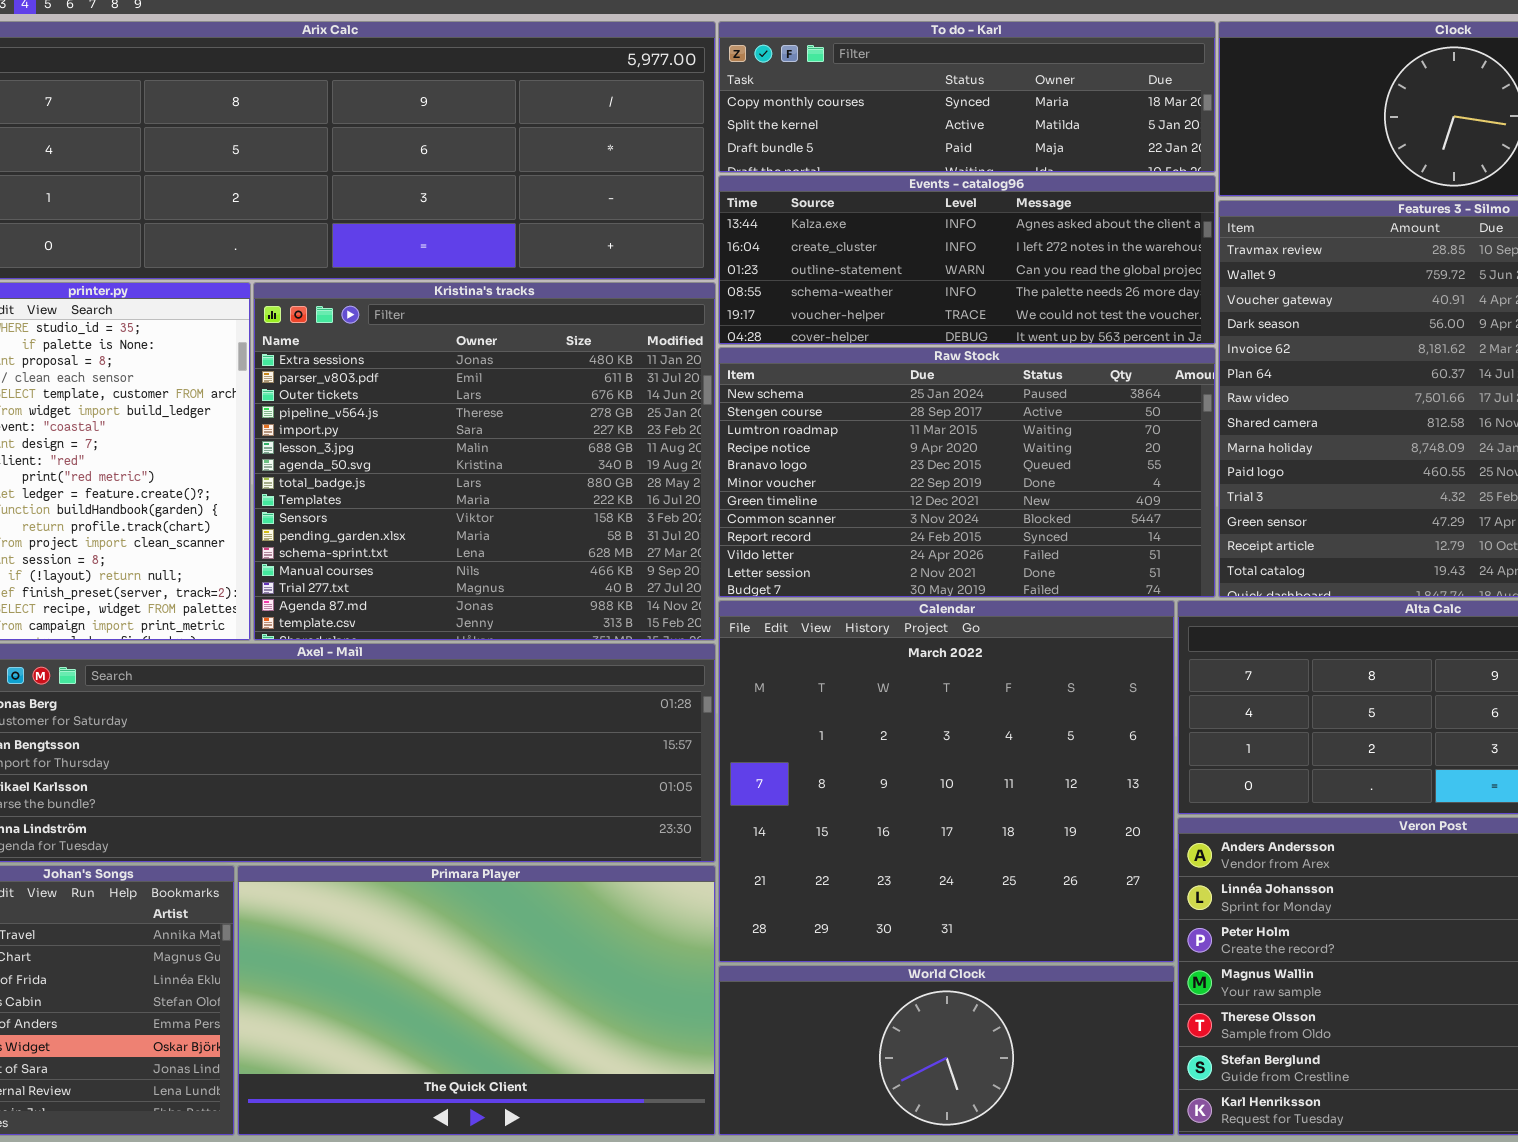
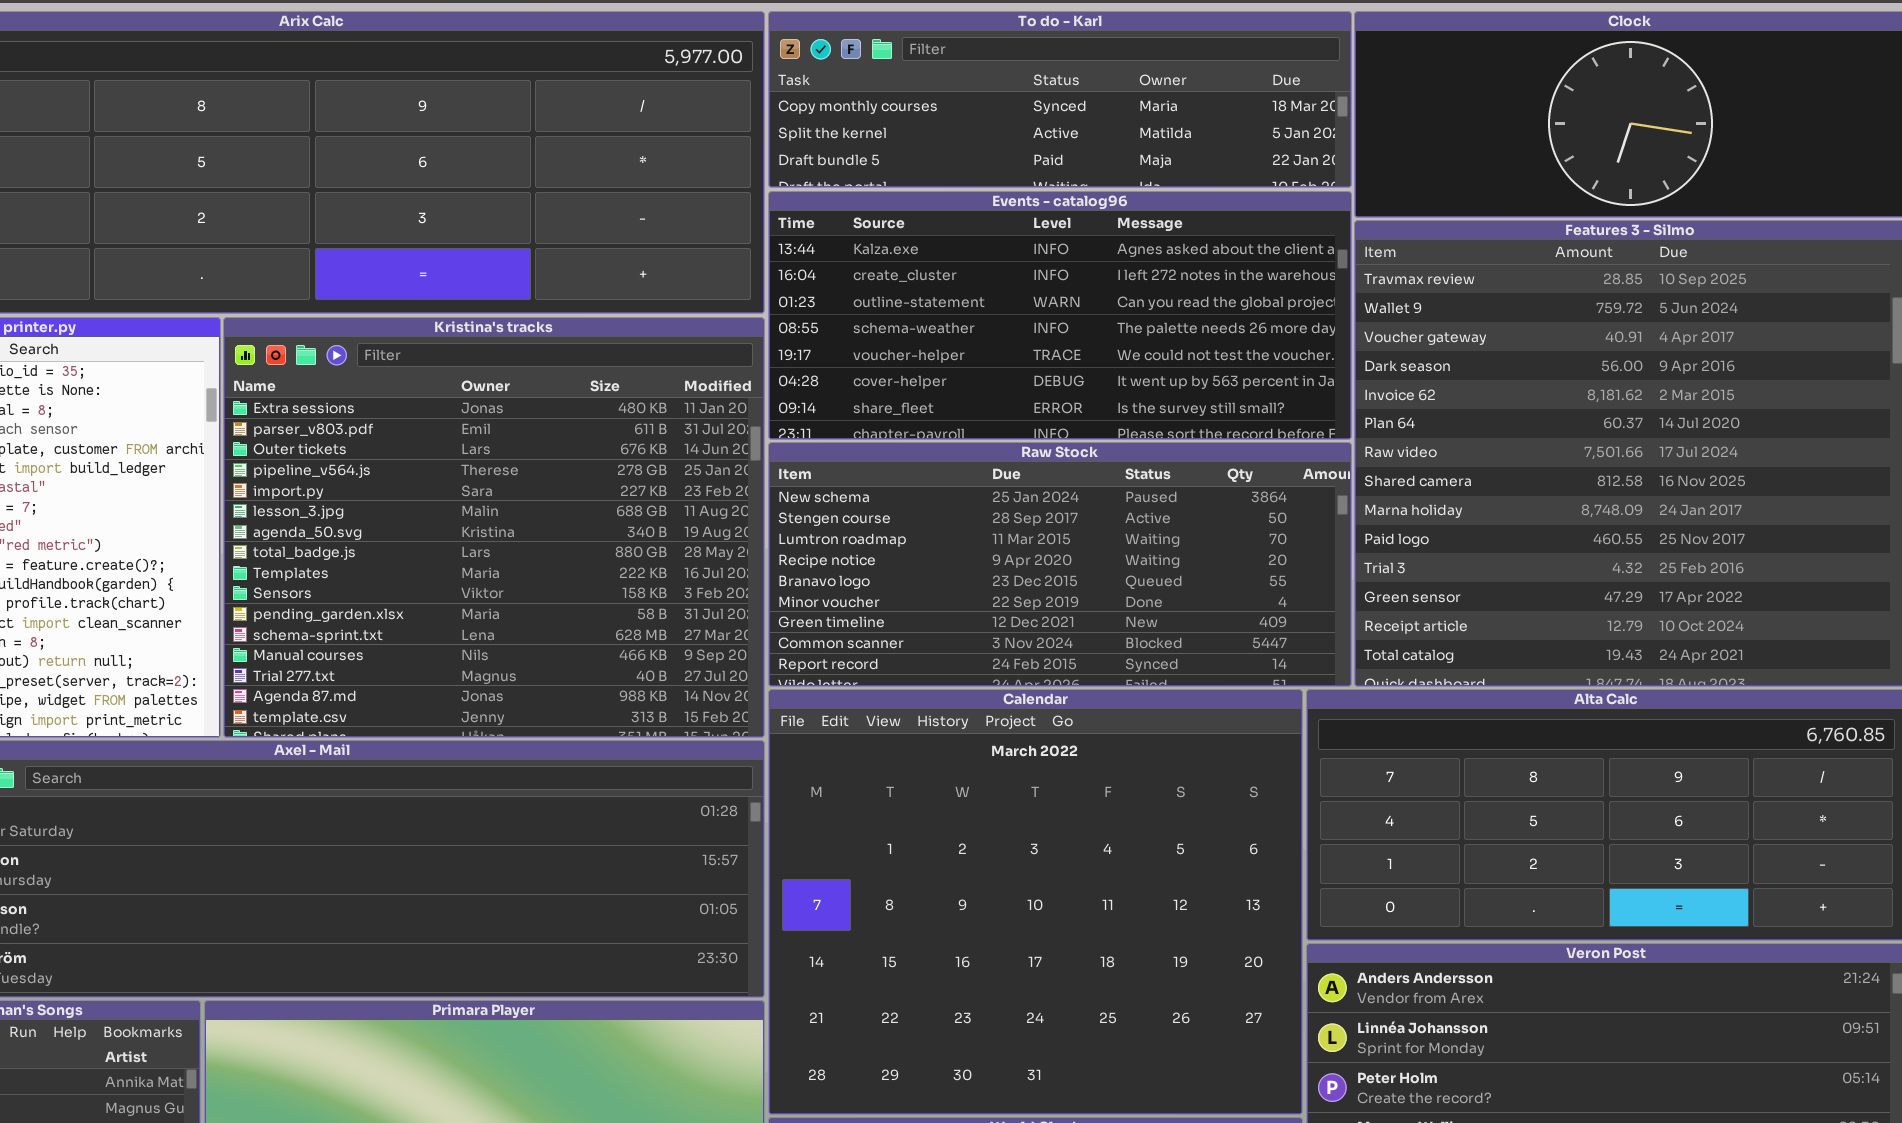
Events - catalog96: [718,175,1216,345] -> [768,191,1352,440], resized
Raw Stock: [718,347,1216,598] -> [768,442,1352,687], resized

